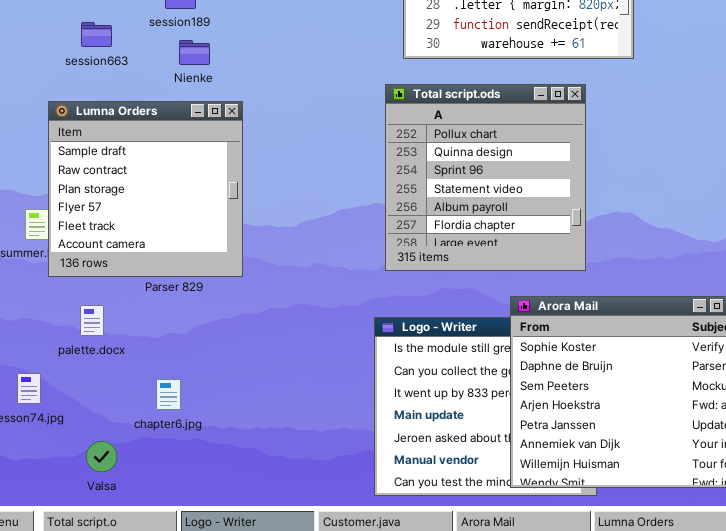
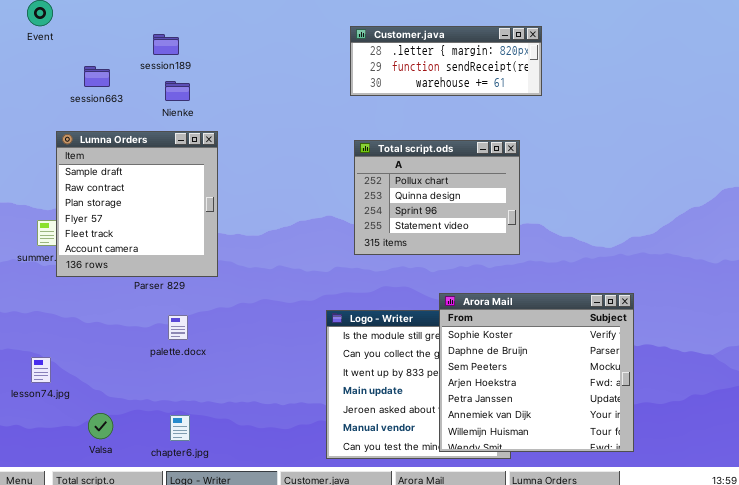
Total script.ods: [385,84,586,271] -> [354,140,520,255], moved, resized
palette.docx: [80,305,104,336] -> [168,315,188,340], moved
chapter6.jpg: [156,379,181,410] -> [170,415,190,441], moved

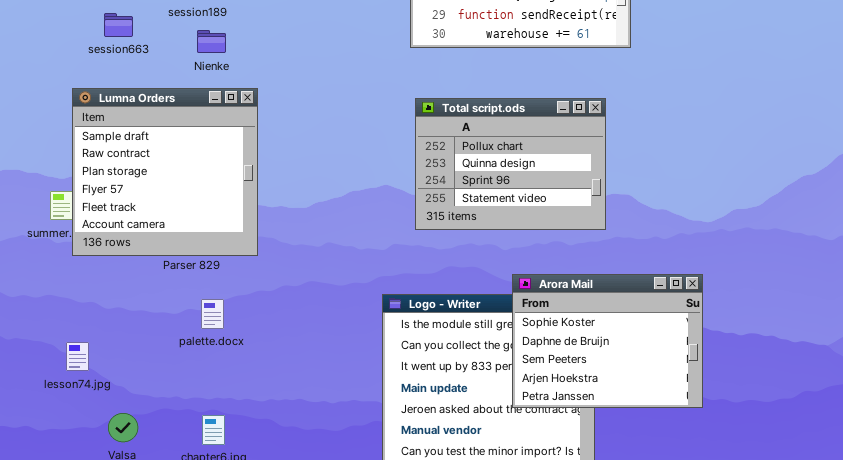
Arora Mail: [439,293,634,452] -> [512,274,703,408], resized
lesson74.jpg: [31,357,51,383] -> [66,342,89,371], moved

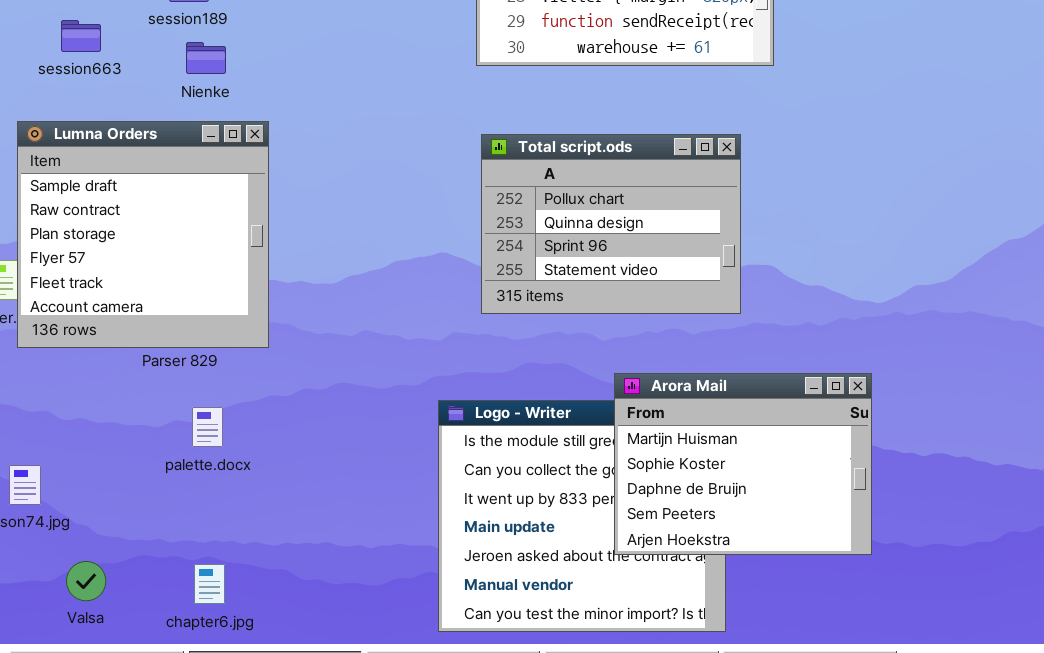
Arora Mail: [512,274,703,408] -> [614,373,872,555], scrolled up 1 row

